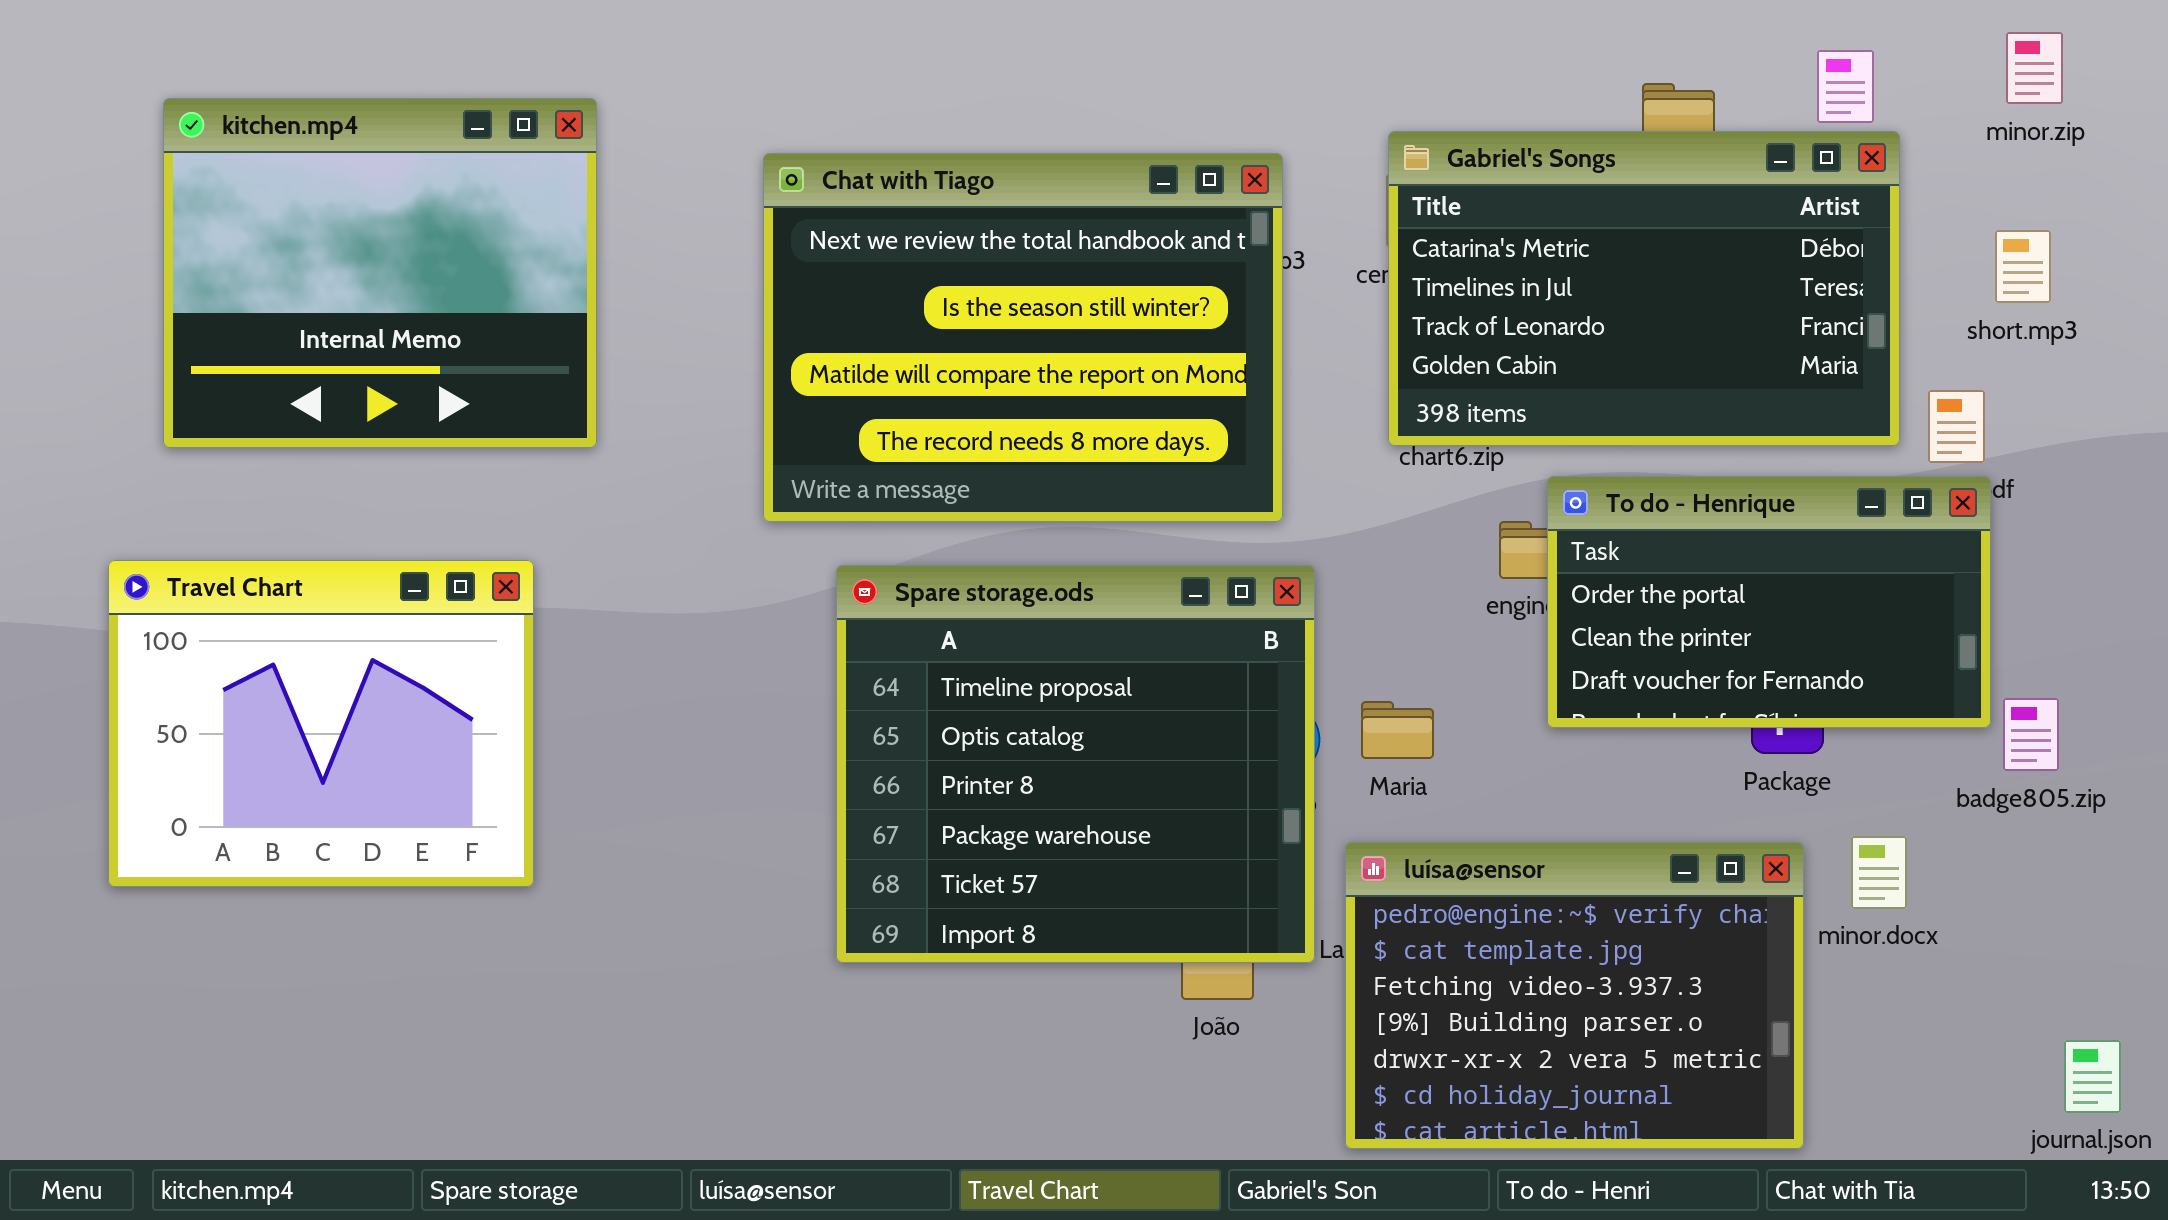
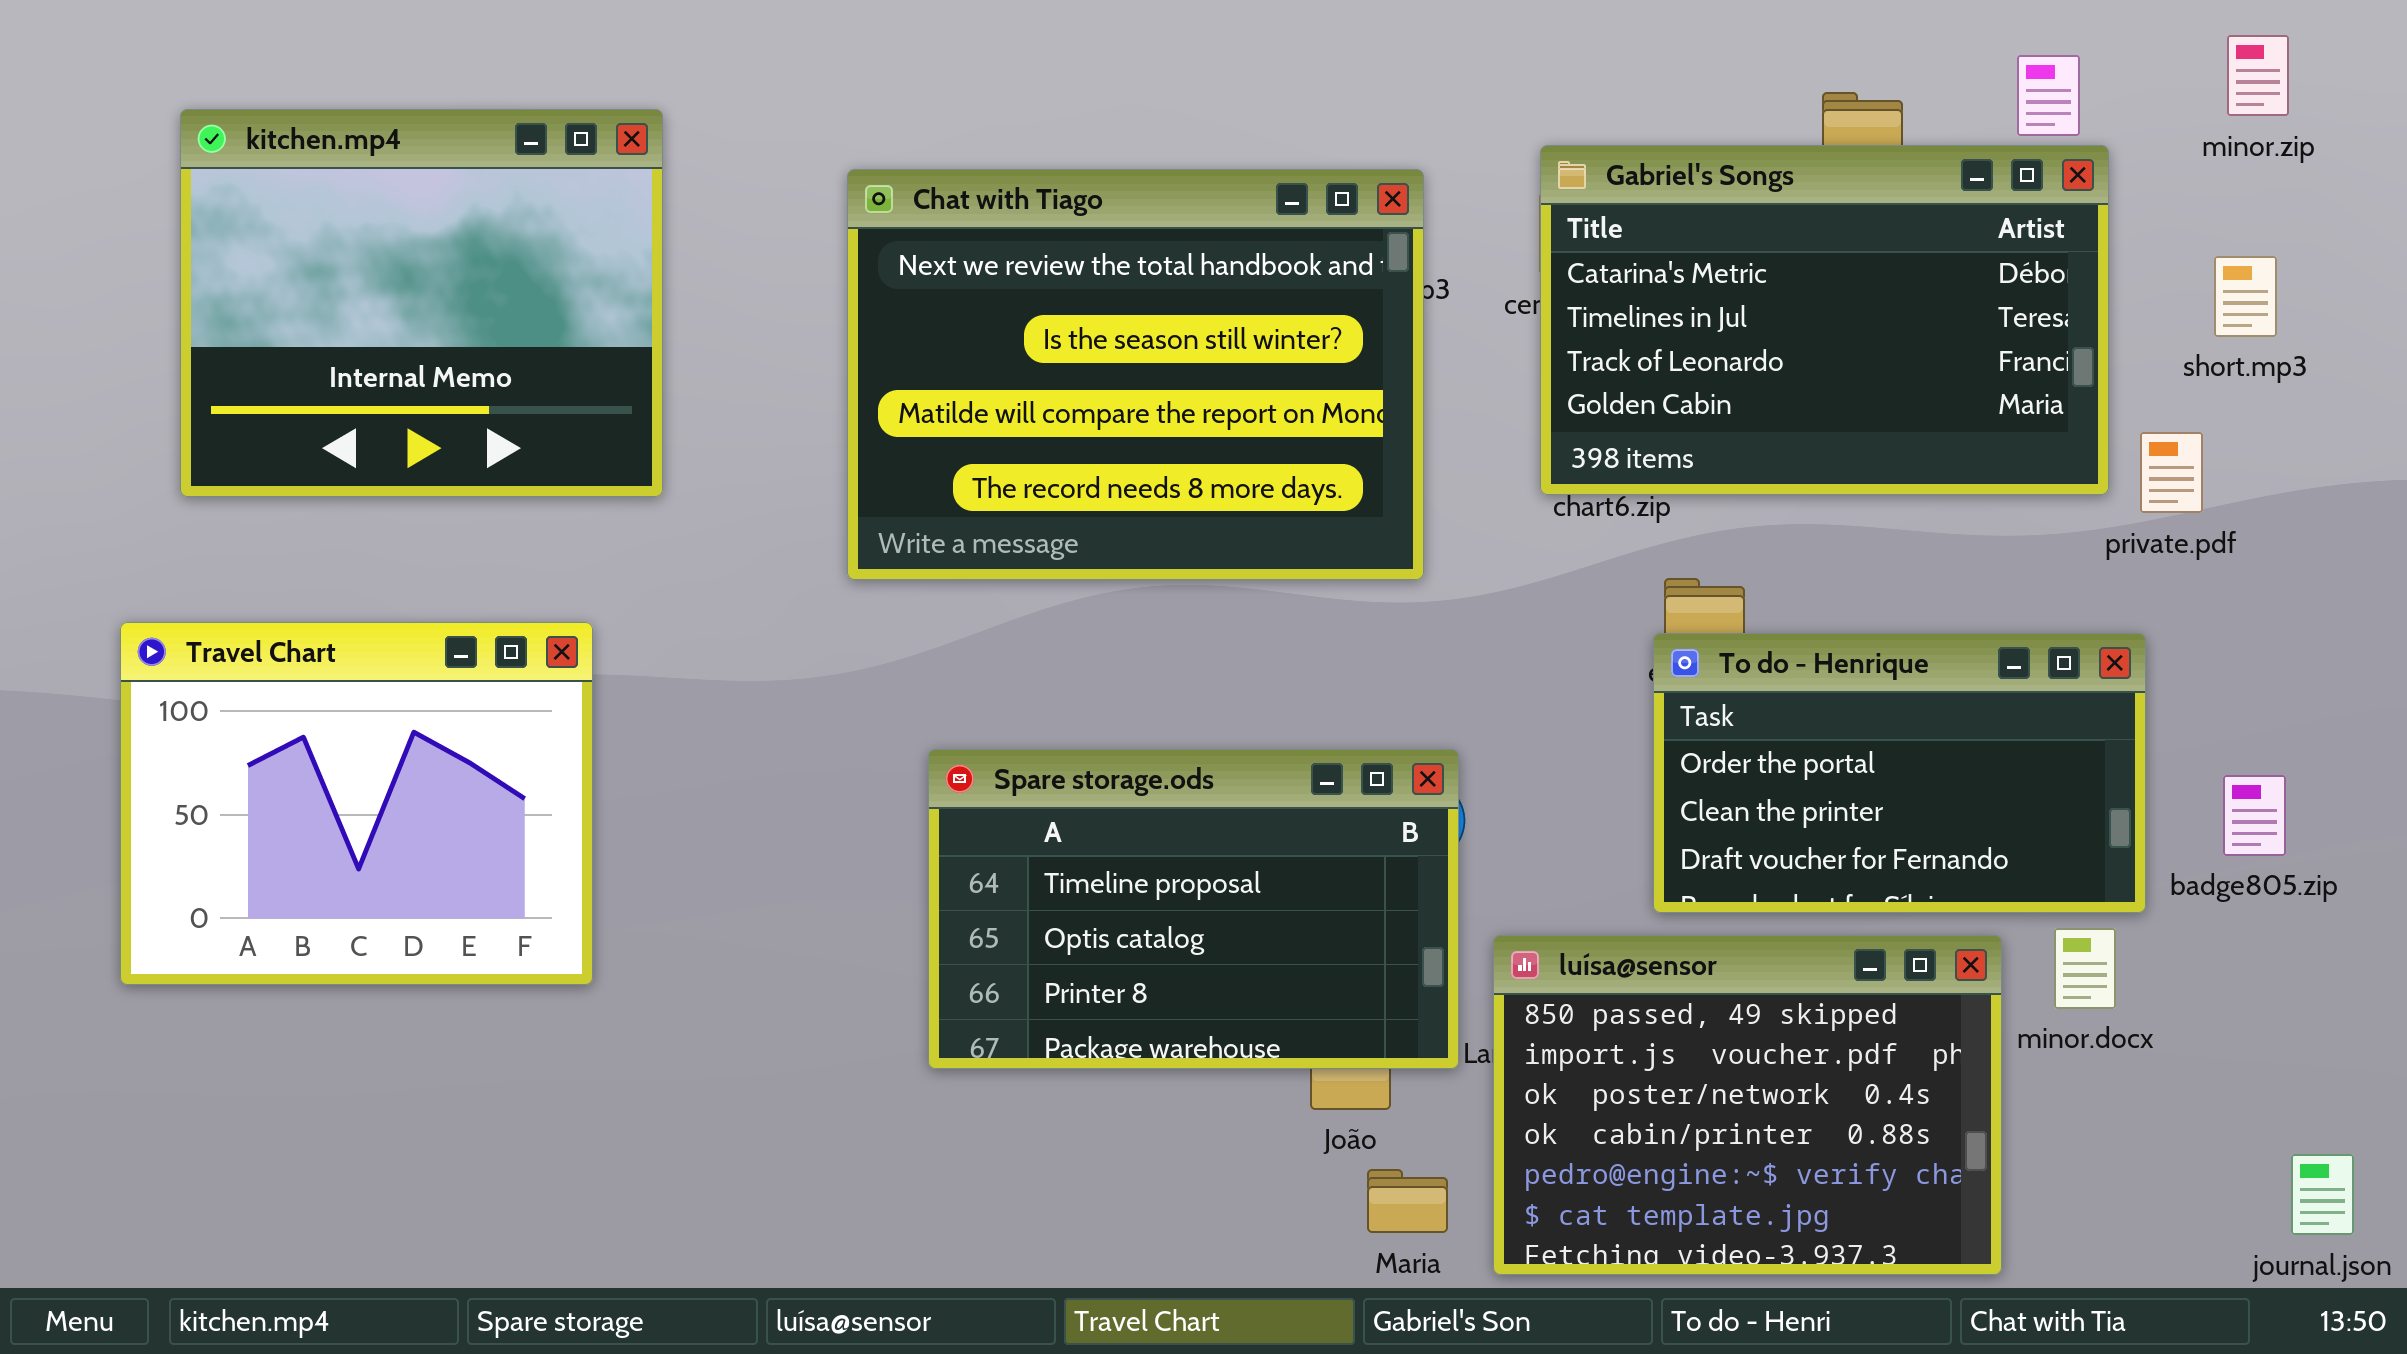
To do - Henrique: [1547,476,1991,728] -> [1653,633,2146,913], moved
Spare storage.ods: [836,565,1315,963] -> [928,749,1459,1069], resized
Maria: [1361,701,1434,759] -> [1367,1169,1448,1233], moved
luísa@sensor: [1345,842,1804,1149] -> [1493,935,2002,1275], scrolled up 4 rows

